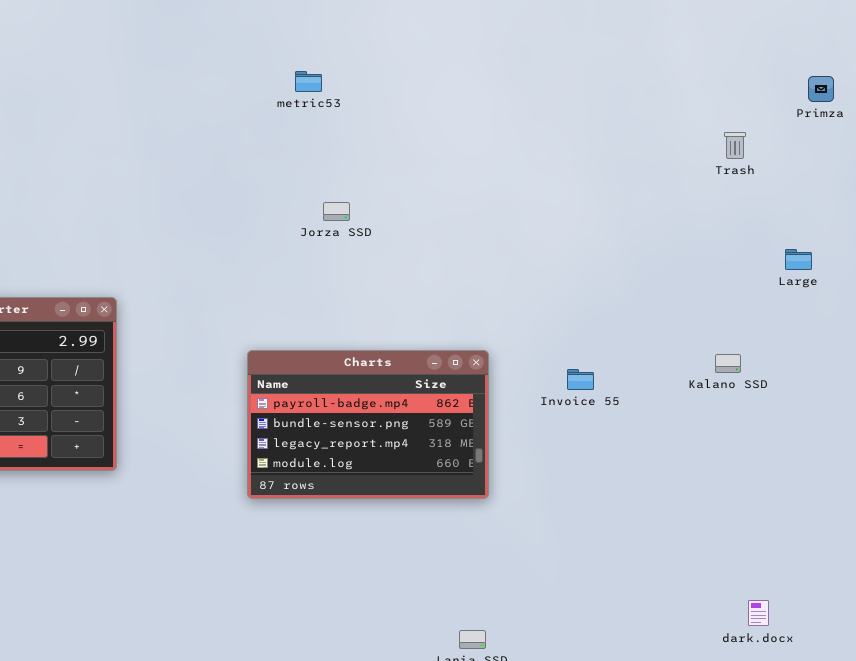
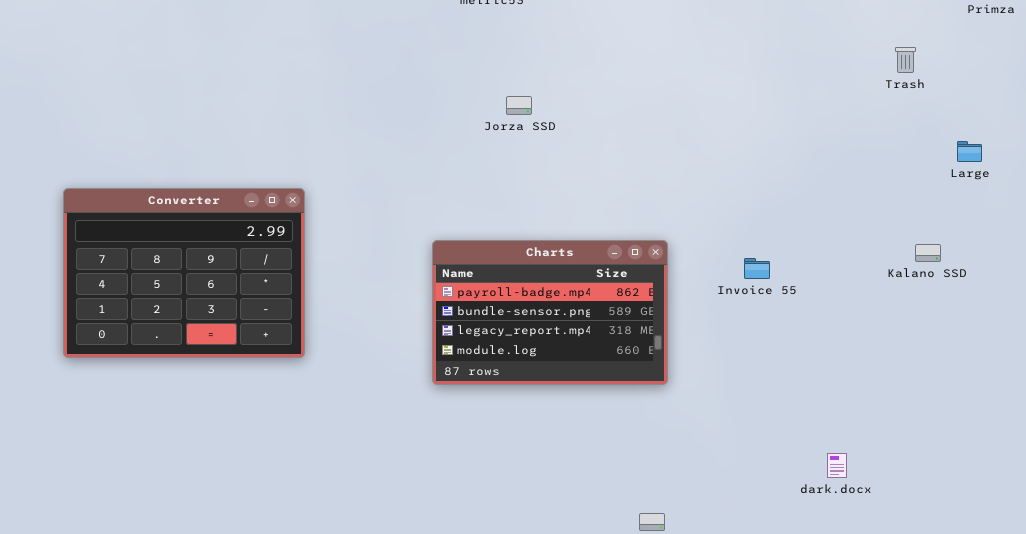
Trash: [724,132,746,159] -> [895,47,916,73], moved
Kalano SSD: [715,354,741,373] -> [915,244,941,262], moved
dark.docx: [748,600,769,626] -> [827,453,847,478], moved

